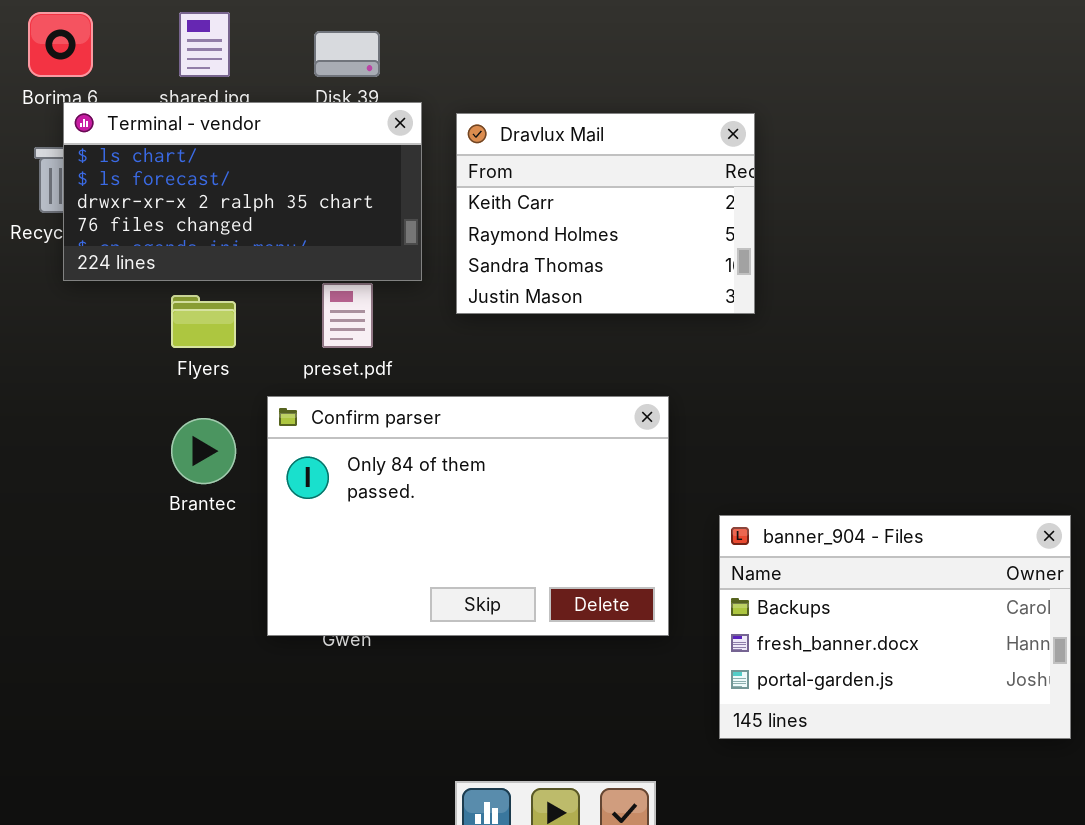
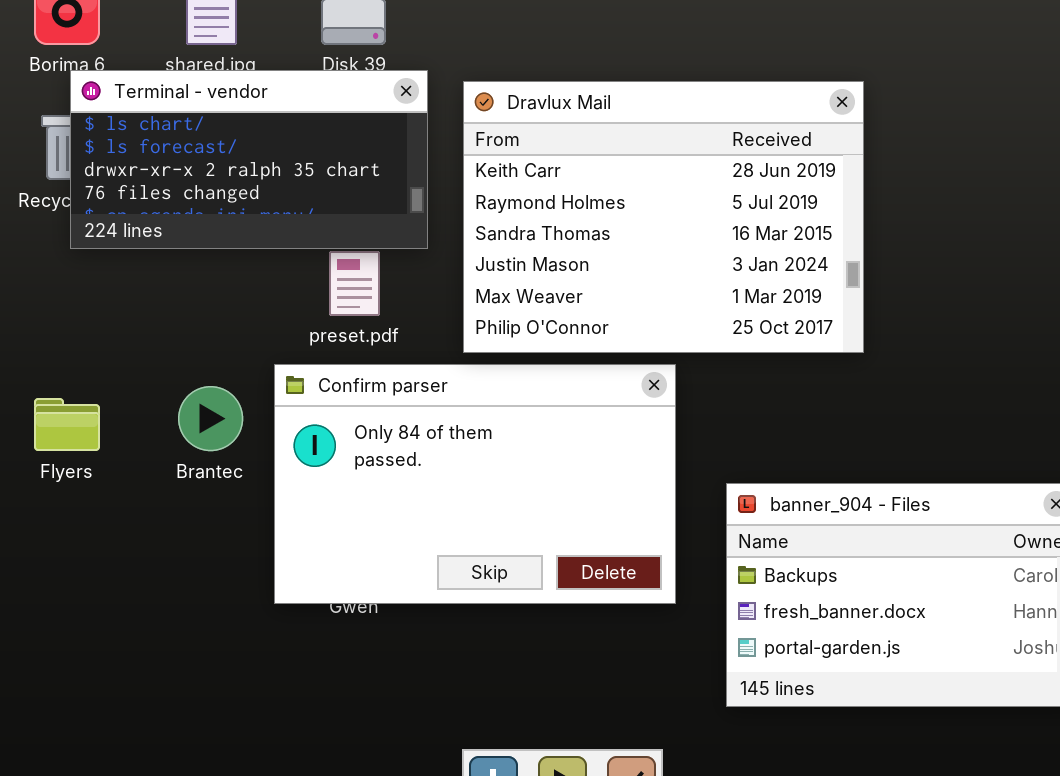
Dravlux Mail: [456,113,755,314] -> [463,81,864,353], resized
Flyers: [171,295,236,348] -> [34,398,100,451], moved

